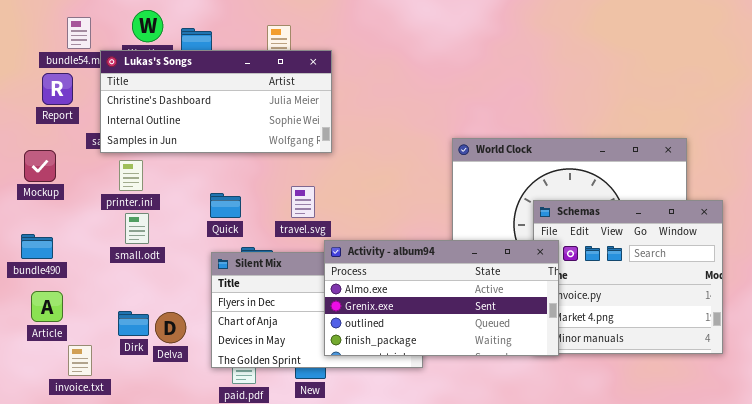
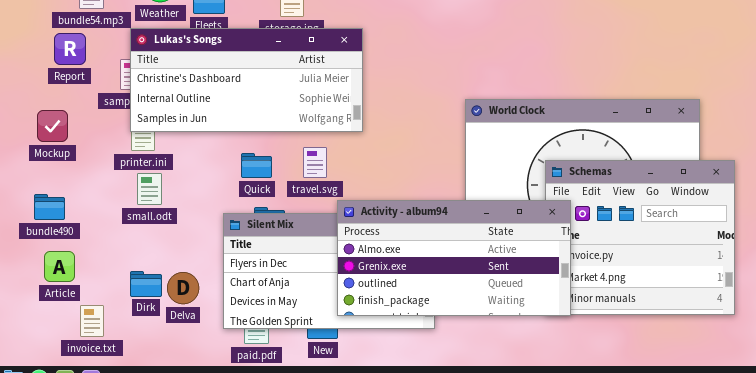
Lukas's Songs: [100,50,332,153] -> [130,28,363,132], moved
Quick: [210,193,241,218] -> [241,153,272,178], moved

